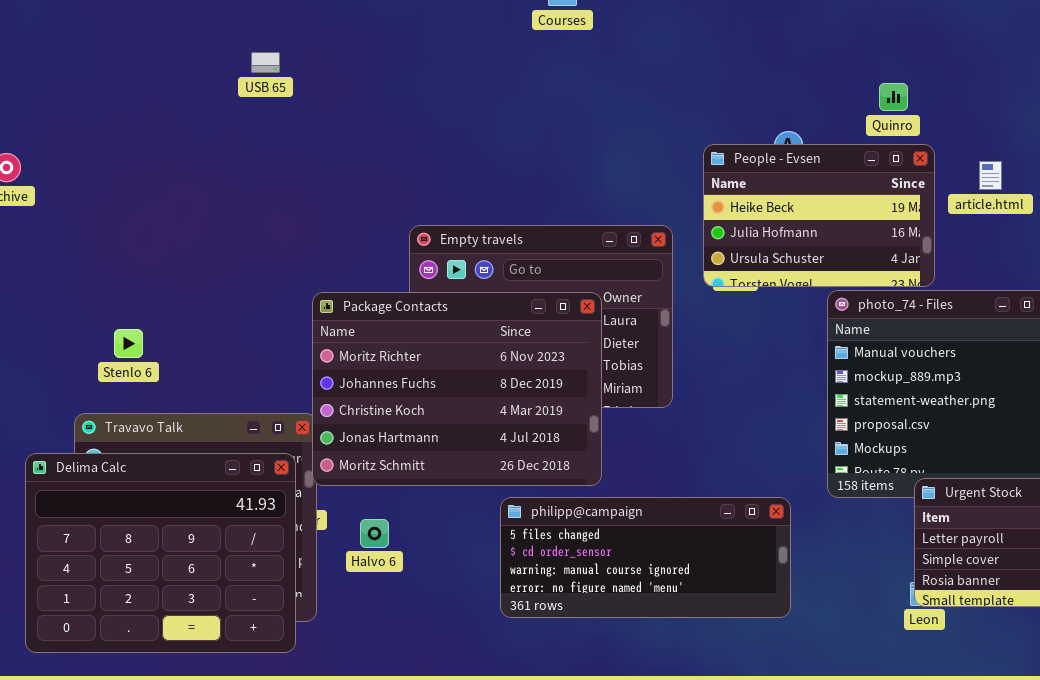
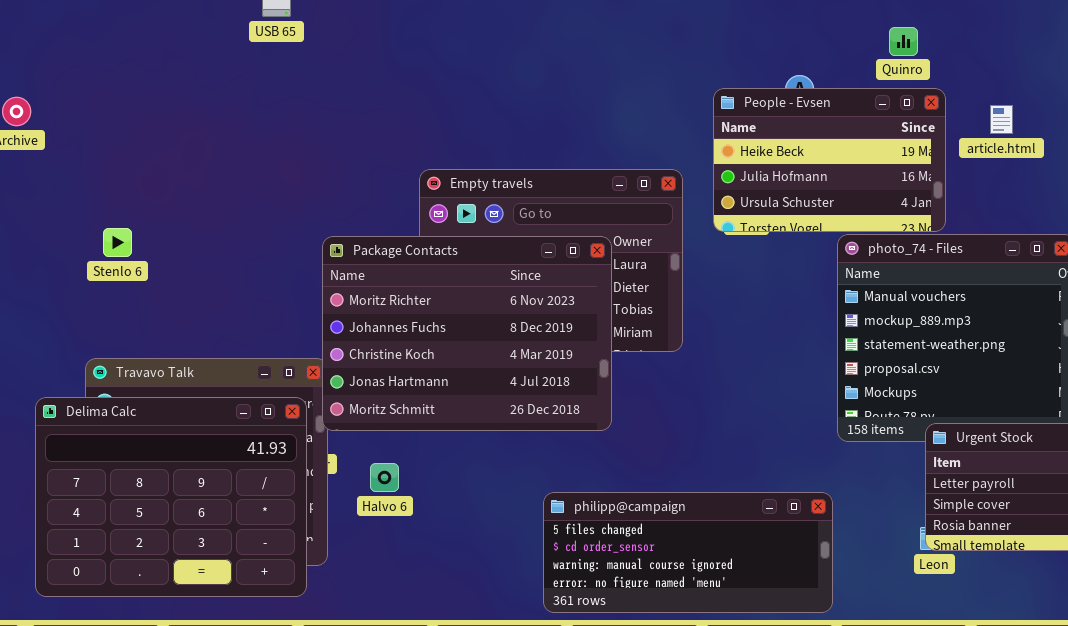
Stenlo 6: [114,329,143,358] -> [103,228,132,257], moved
philipp@campaign: [500,497,791,618] -> [543,492,833,613], moved

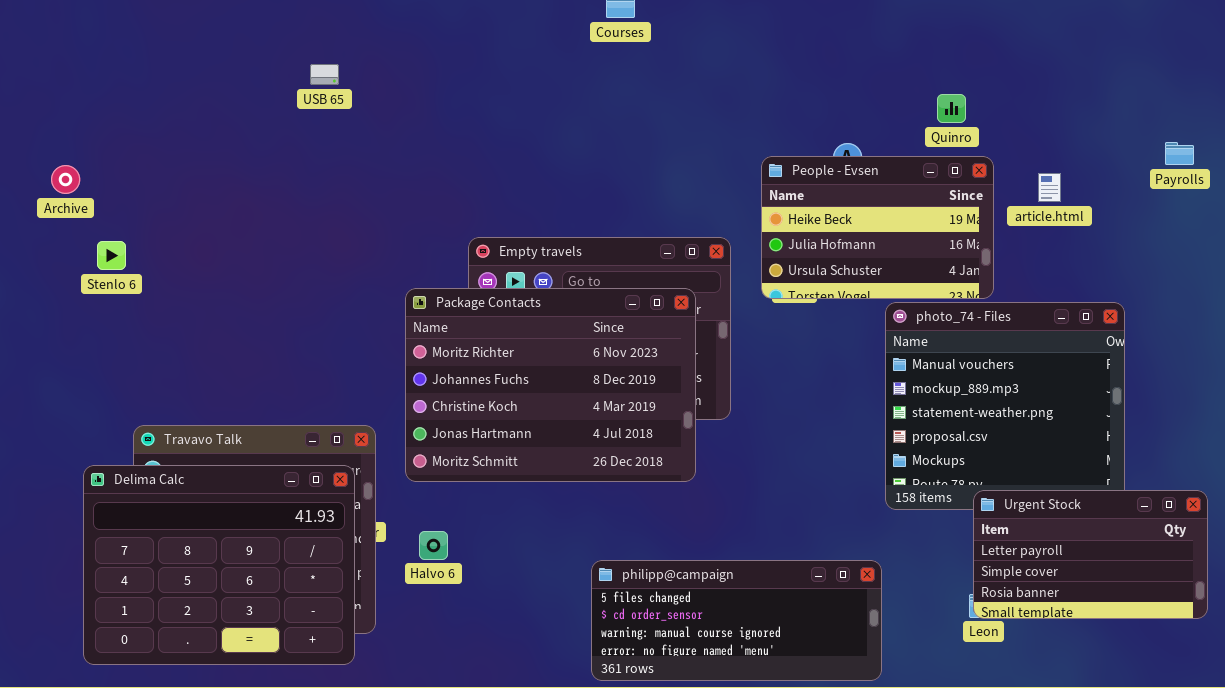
Stenlo 6: [103,228,132,257] -> [97,241,126,270], moved
Package Contacts: [322,236,612,431] -> [405,288,696,482], moved

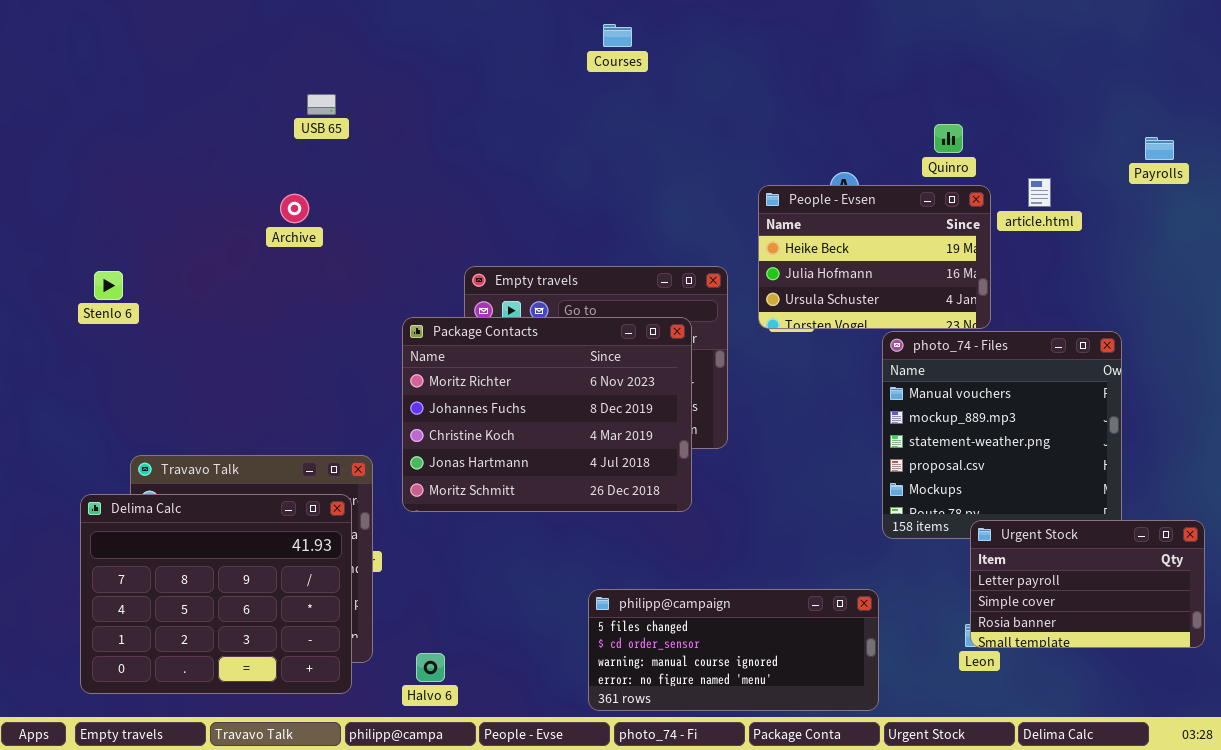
Payrolls: [1165,142,1194,165] -> [1145,137,1174,160], moved
Archive: [51,165,80,194] -> [280,194,309,223], moved
article.html: [1038,173,1061,202] -> [1028,178,1051,207], moved
Halvo 6: [419,531,448,560] -> [416,653,445,682], moved

